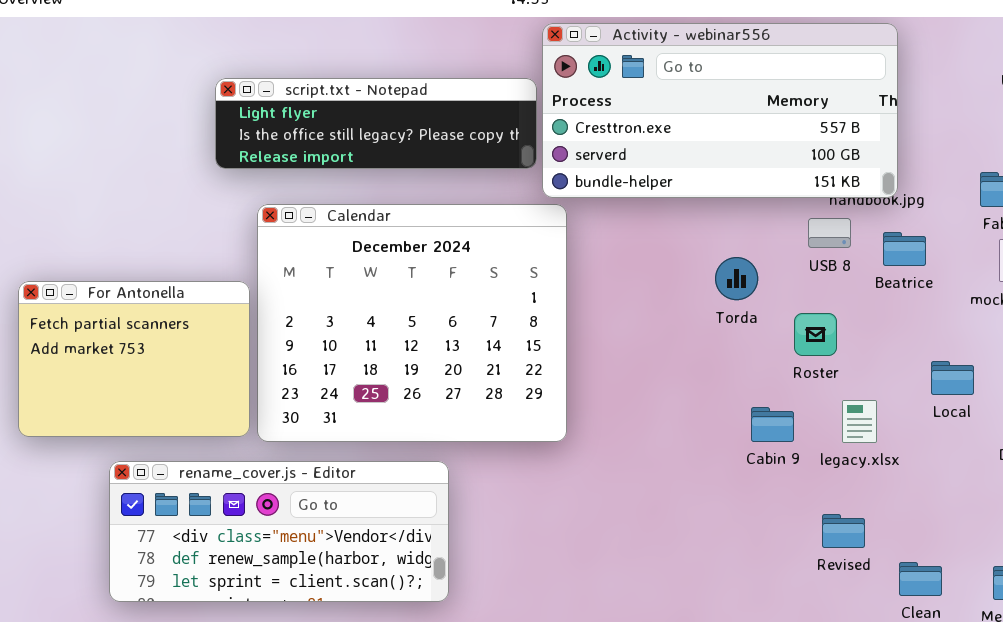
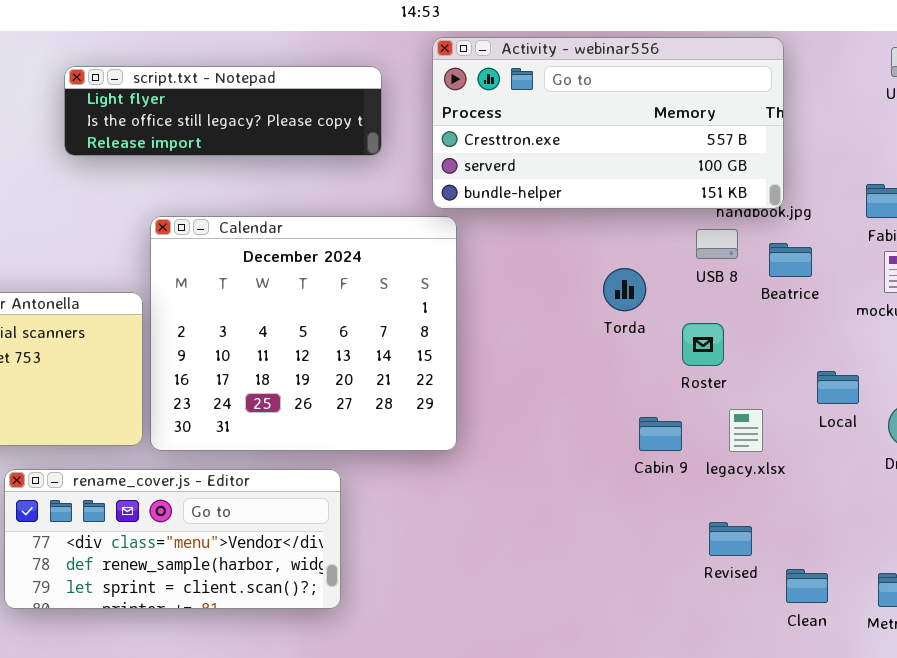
script.txt - Notepad: [215,78,537,169] -> [64,66,382,156], moved

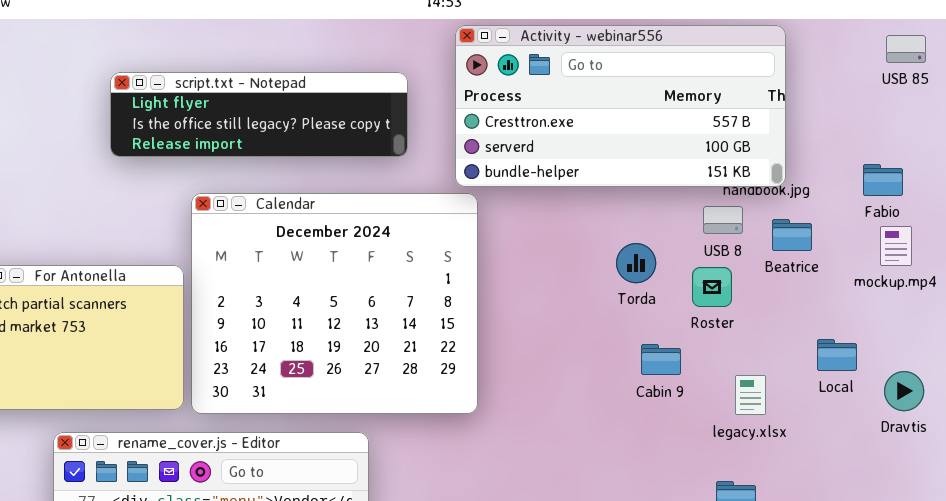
script.txt - Notepad: [64,66,382,156] -> [110,72,408,157], moved
Roster: [682,323,724,366] -> [692,267,732,307], moved
Cabin 9: [639,417,682,451] -> [641,344,681,375], moved

